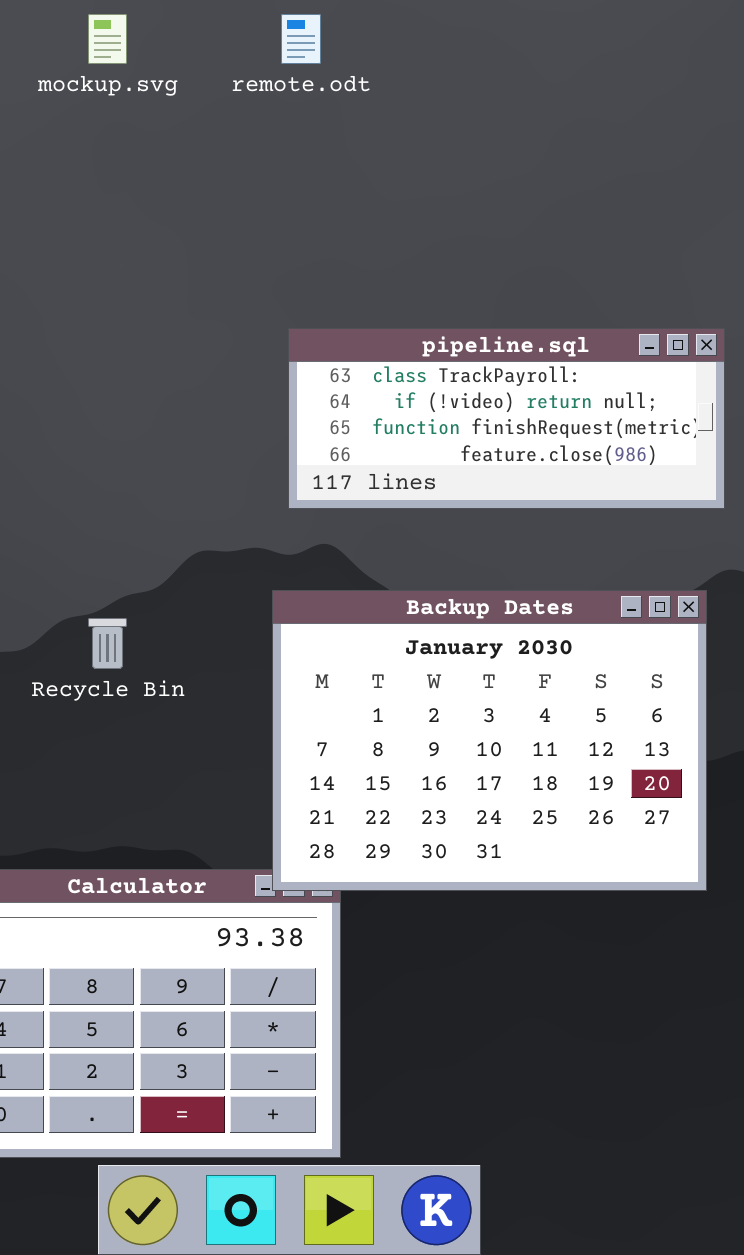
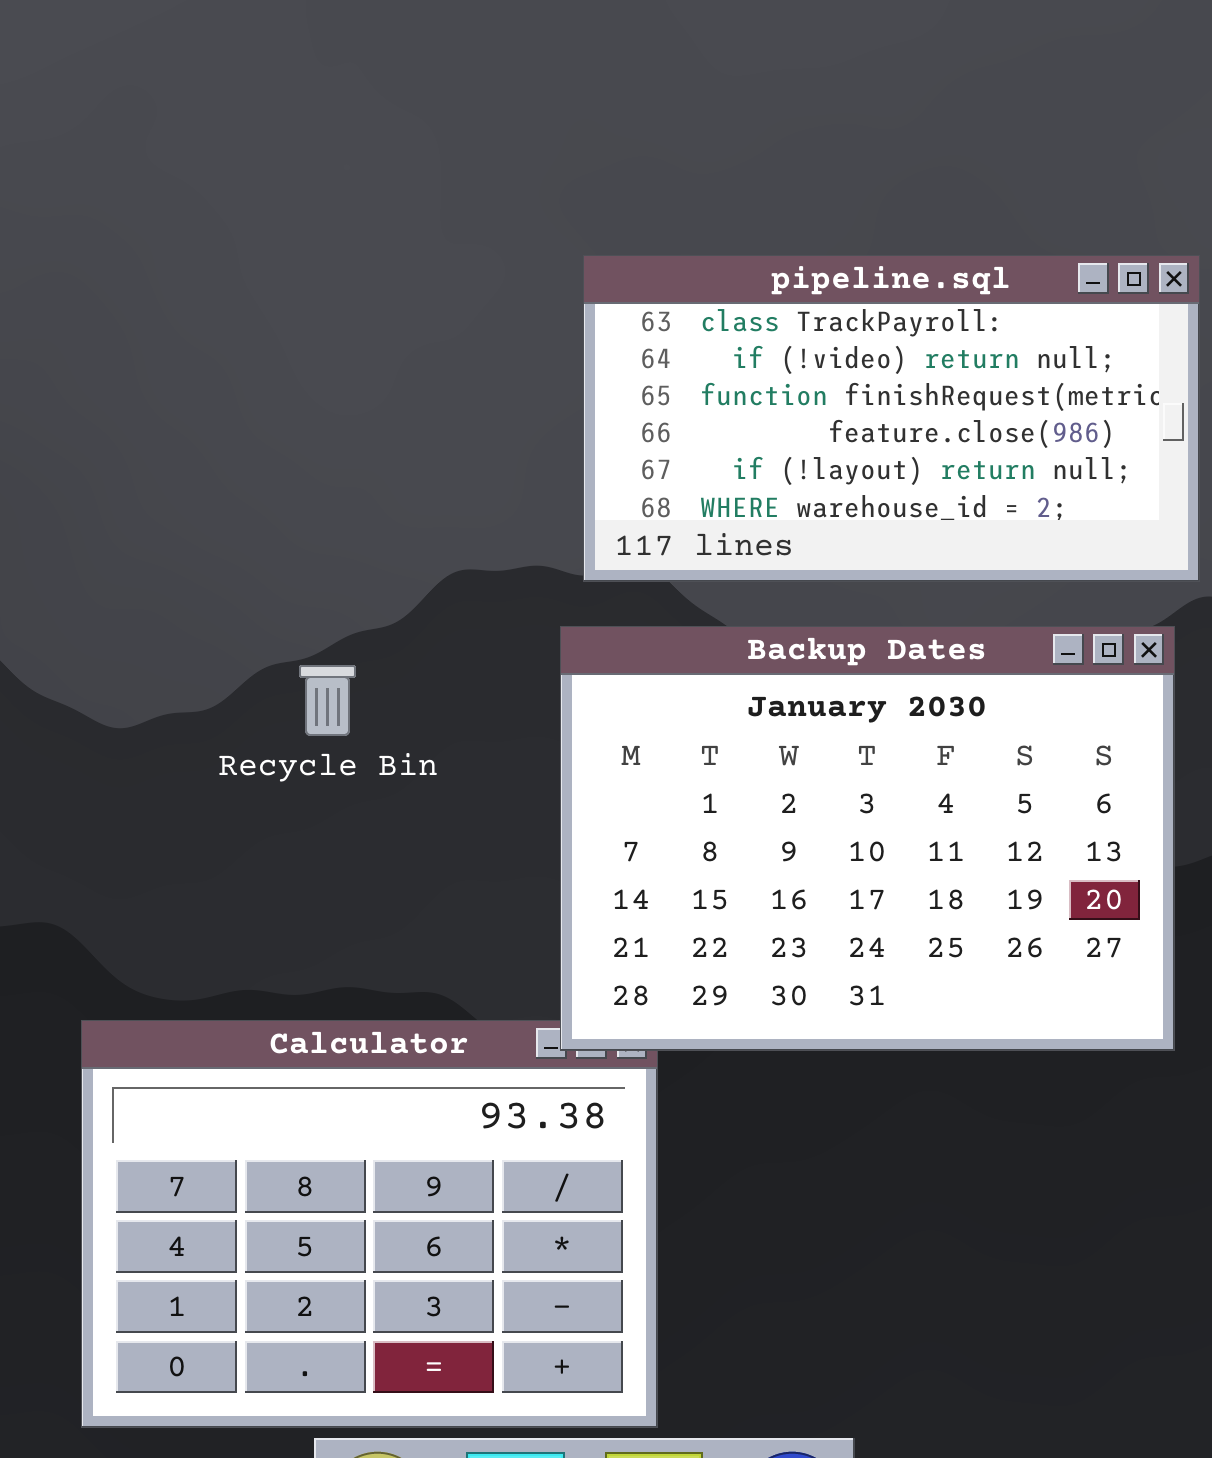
pipeline.sql: [288,328,725,509] -> [583,255,1200,582], resized

